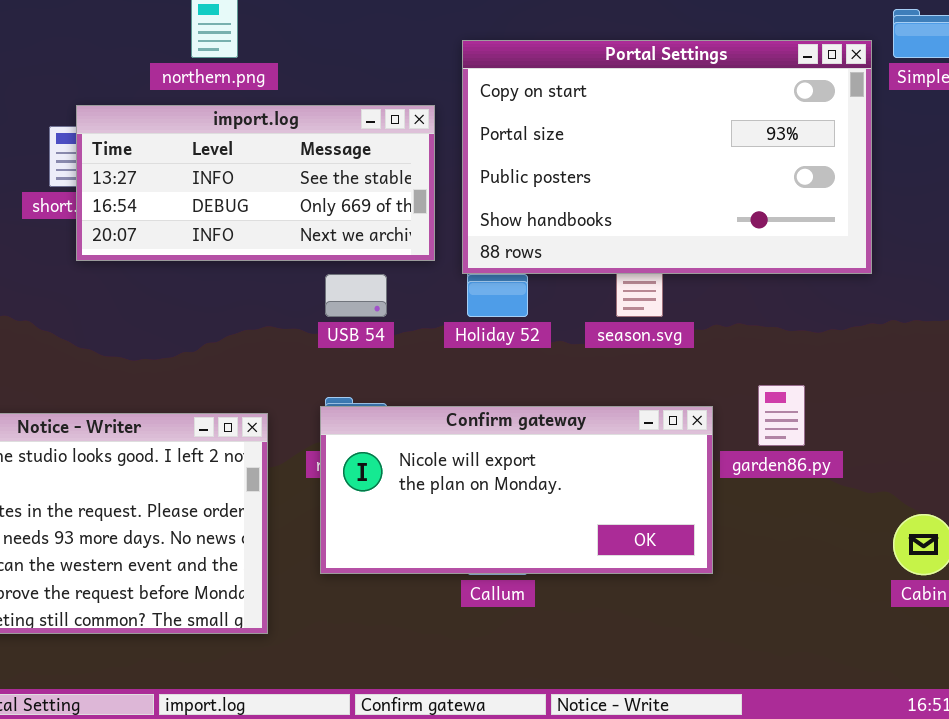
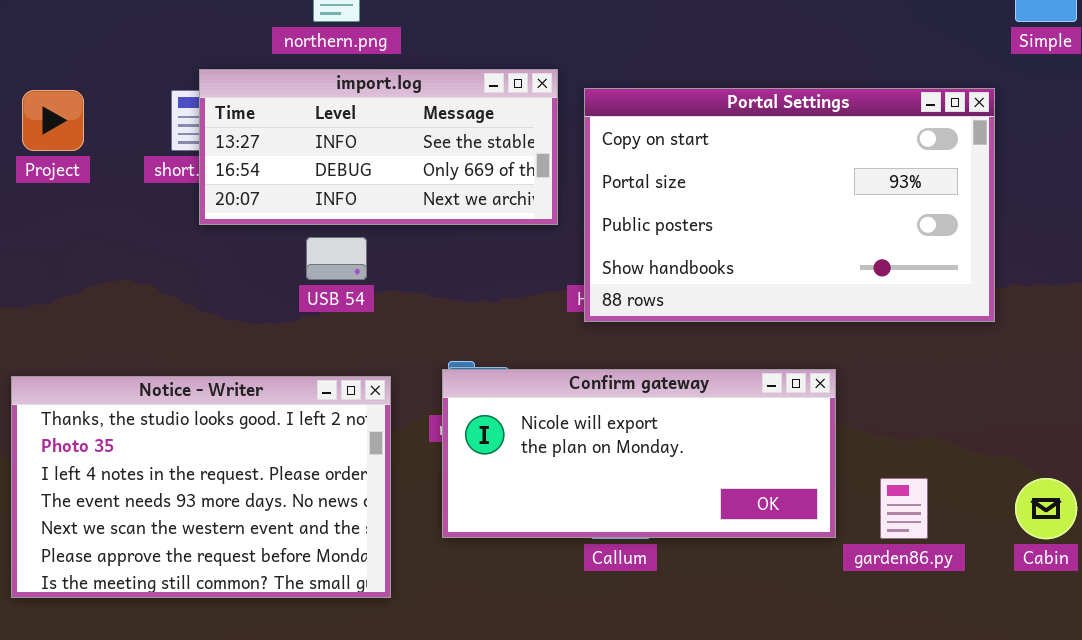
Portal Settings: [462,40,872,274] -> [584,88,995,322], moved
USB 54: [325,274,387,317] -> [306,237,367,280], moved
garden86.py: [758,385,805,446] -> [880,478,928,539], moved

